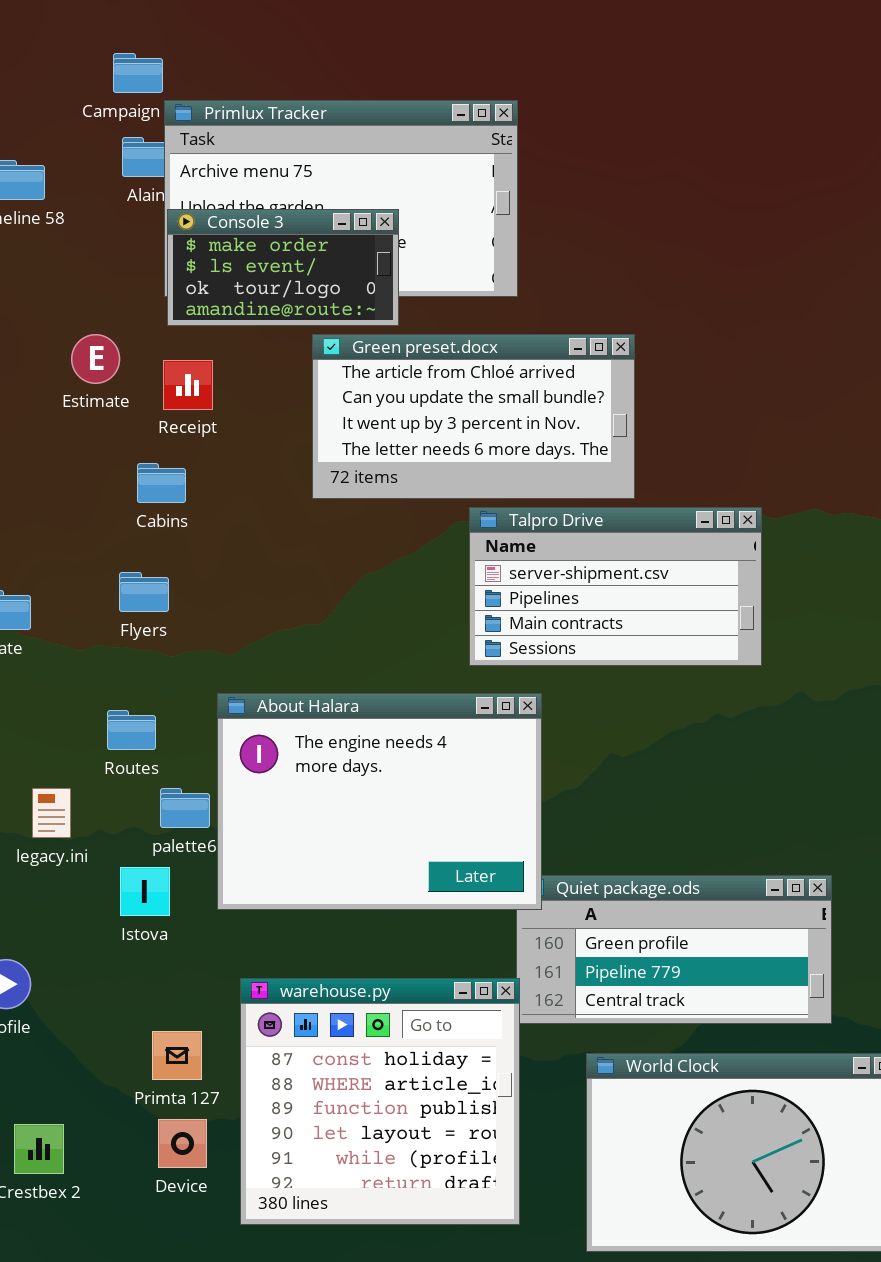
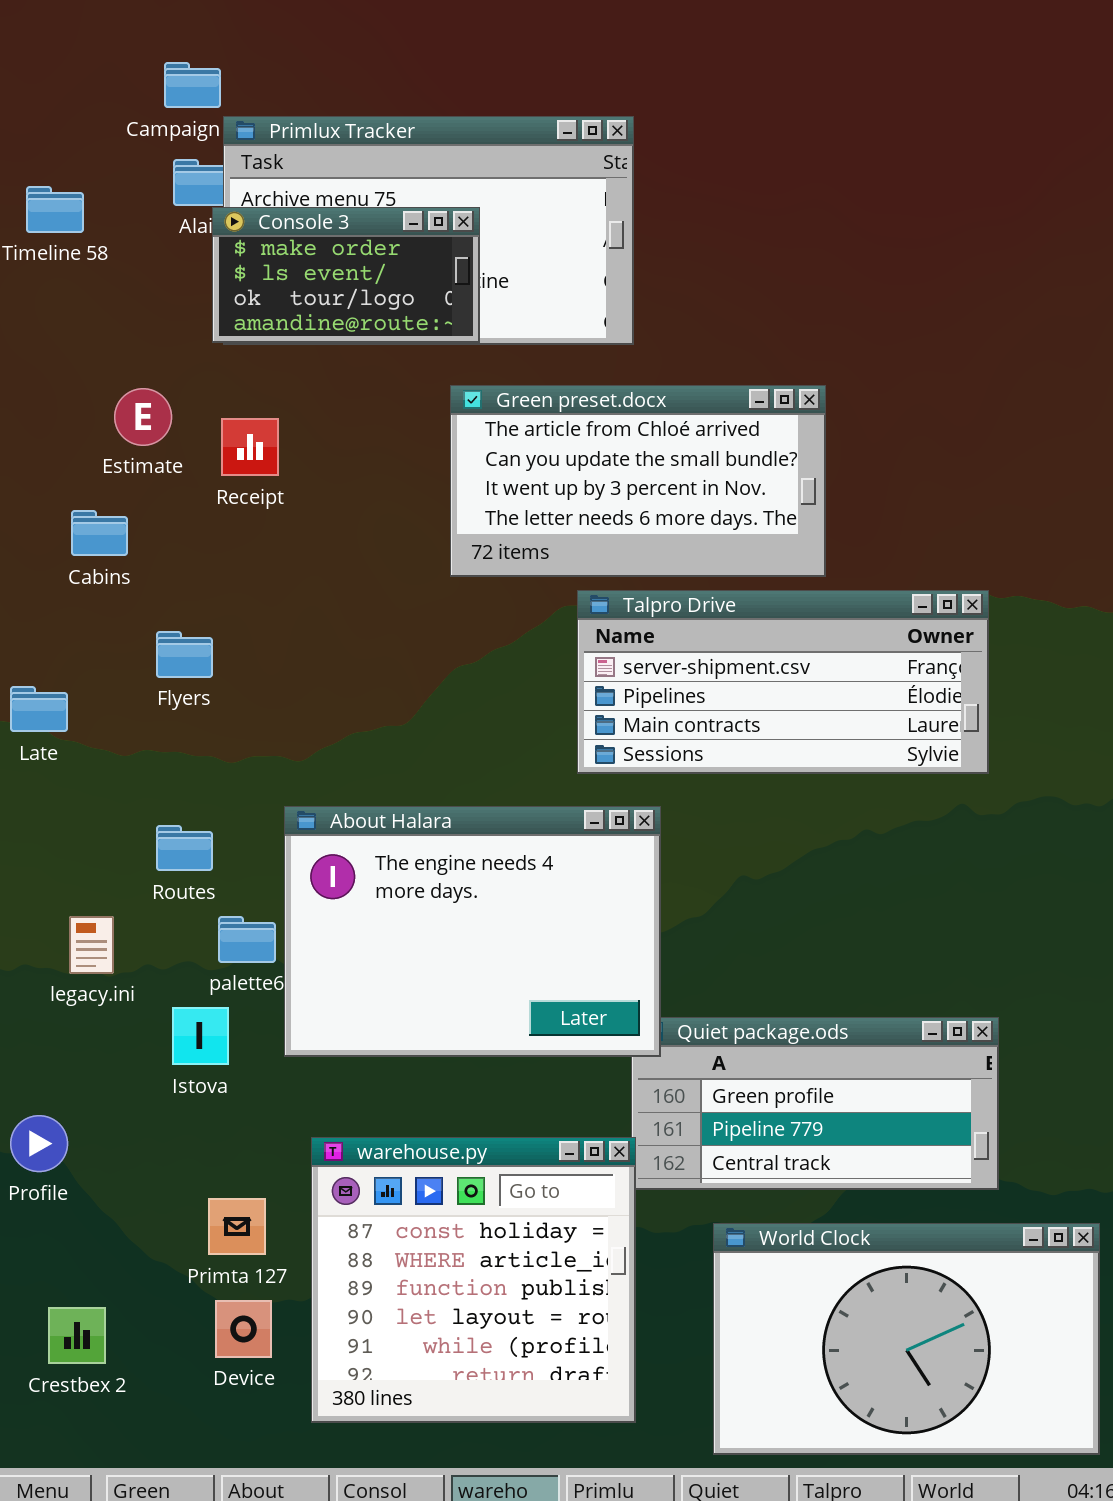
Console 3: [167,209,399,326] -> [212,207,480,343], moved
Green preset.docx: [312,334,635,499] -> [450,385,826,577], moved
Cabins: [137,463,186,503] -> [71,510,128,556], moved
Talpro Drive: [469,507,762,666] -> [577,590,989,774], resized
Flyers: [119,572,169,612] -> [156,631,213,678], moved

